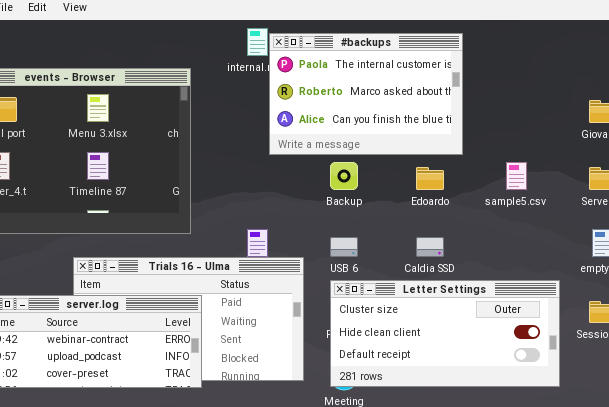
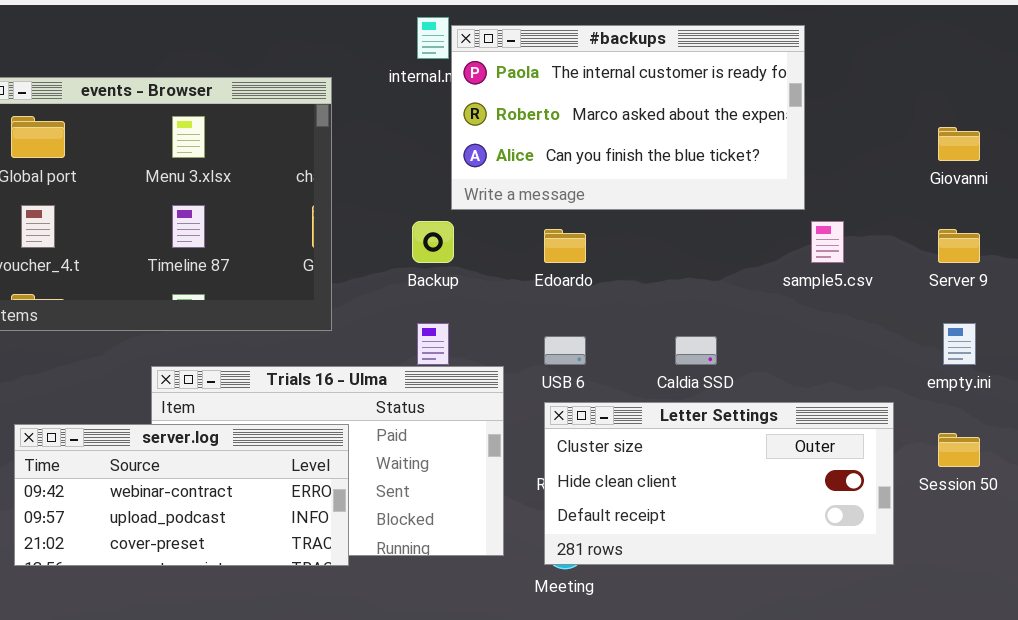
#backups: [269,33,463,155] -> [451,25,805,210], resized
Backup: [330,162,358,190] -> [412,221,454,263], moved
Edoardo: [416,167,444,190] -> [544,229,586,263], moved

